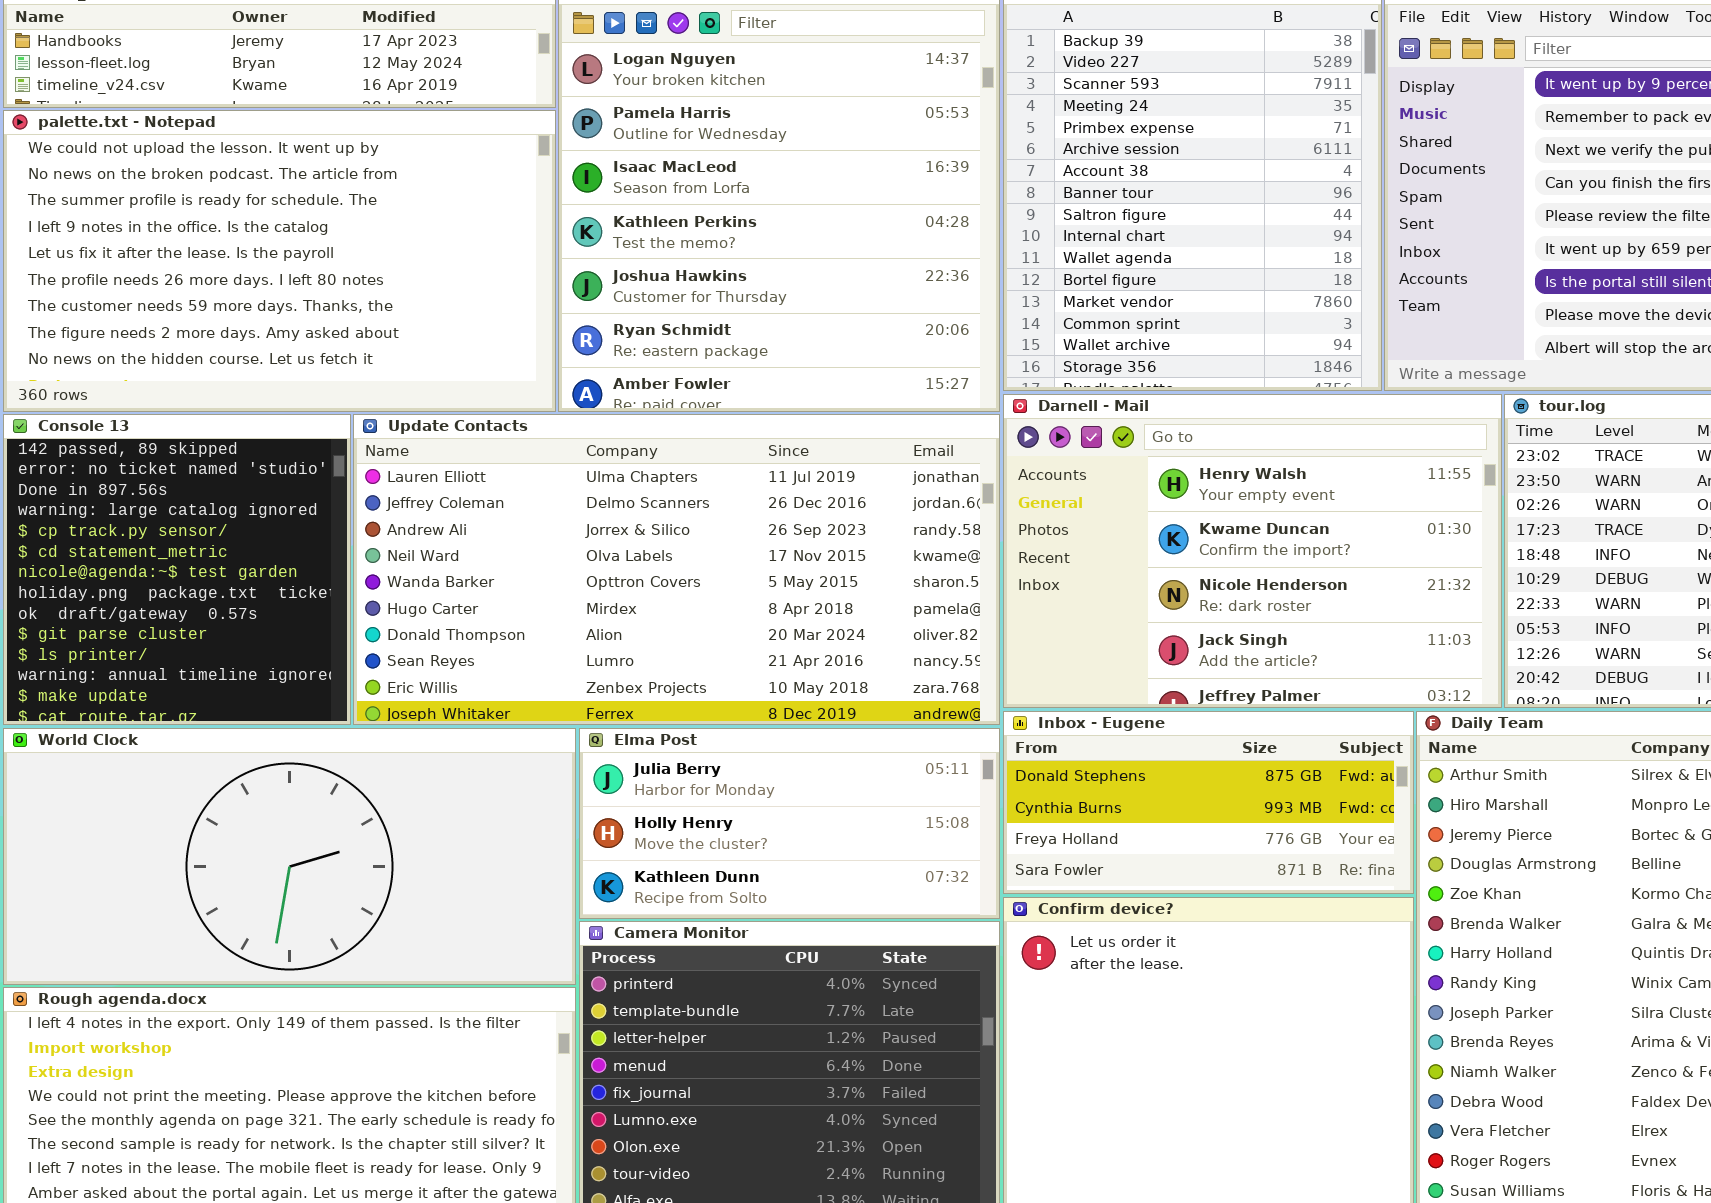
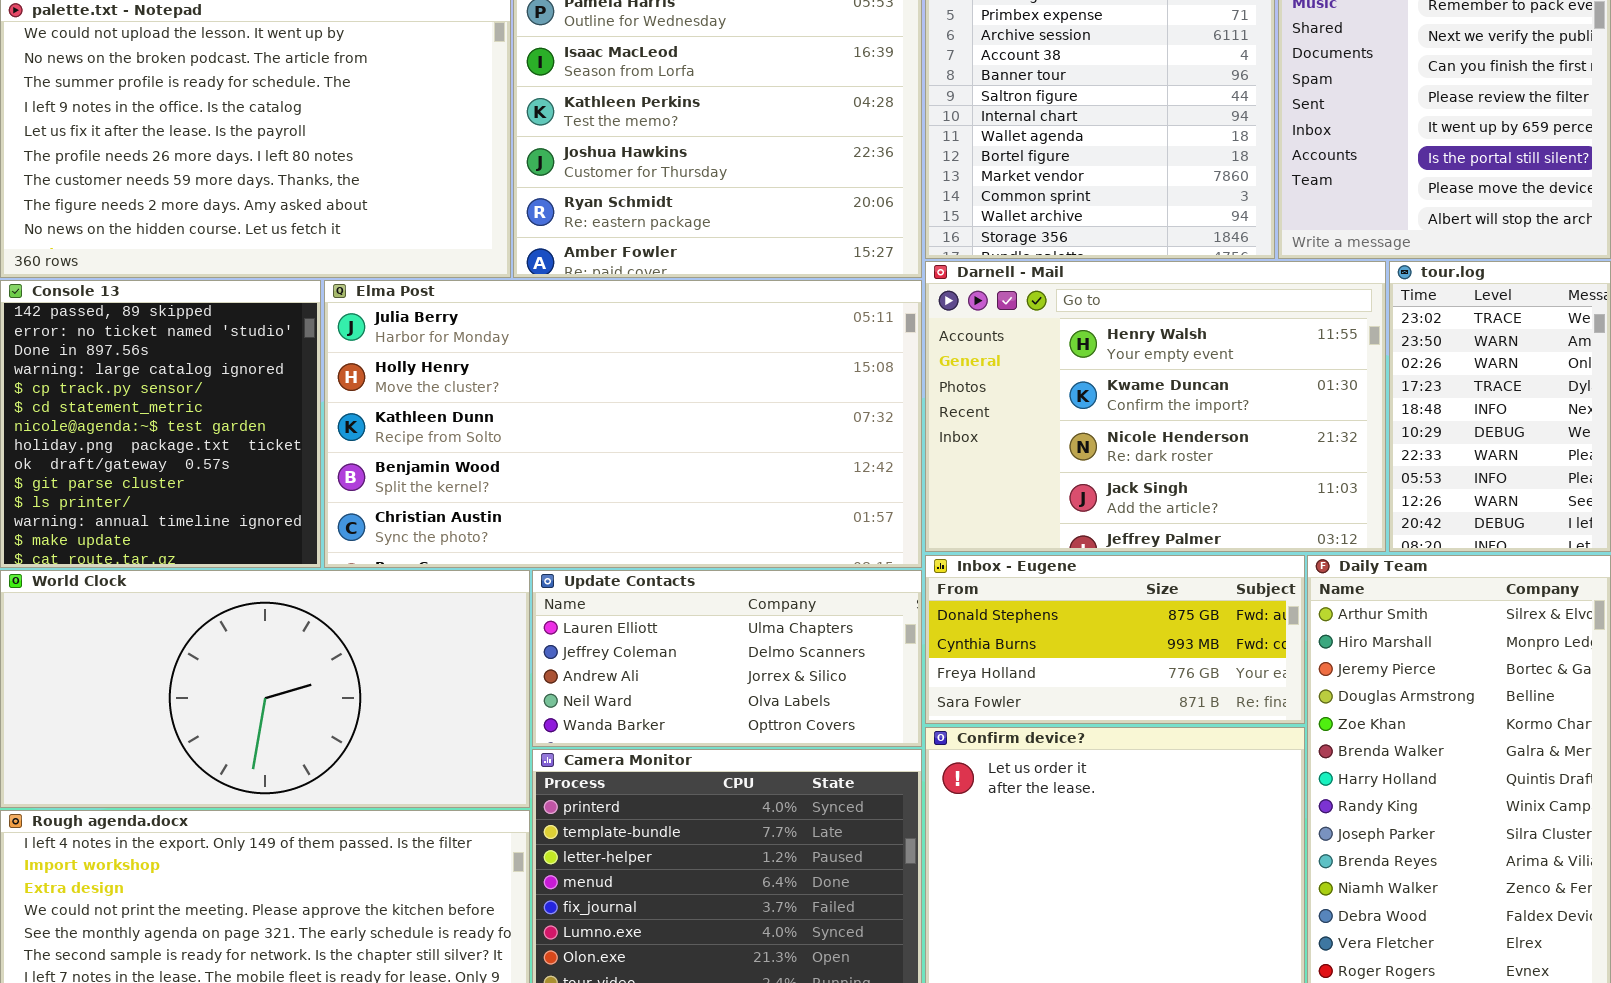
Update Contacts: [353,414,1000,725] -> [532,570,922,747], moved, resized
Elma Post: [579,728,1000,919] -> [324,280,922,568], moved, resized

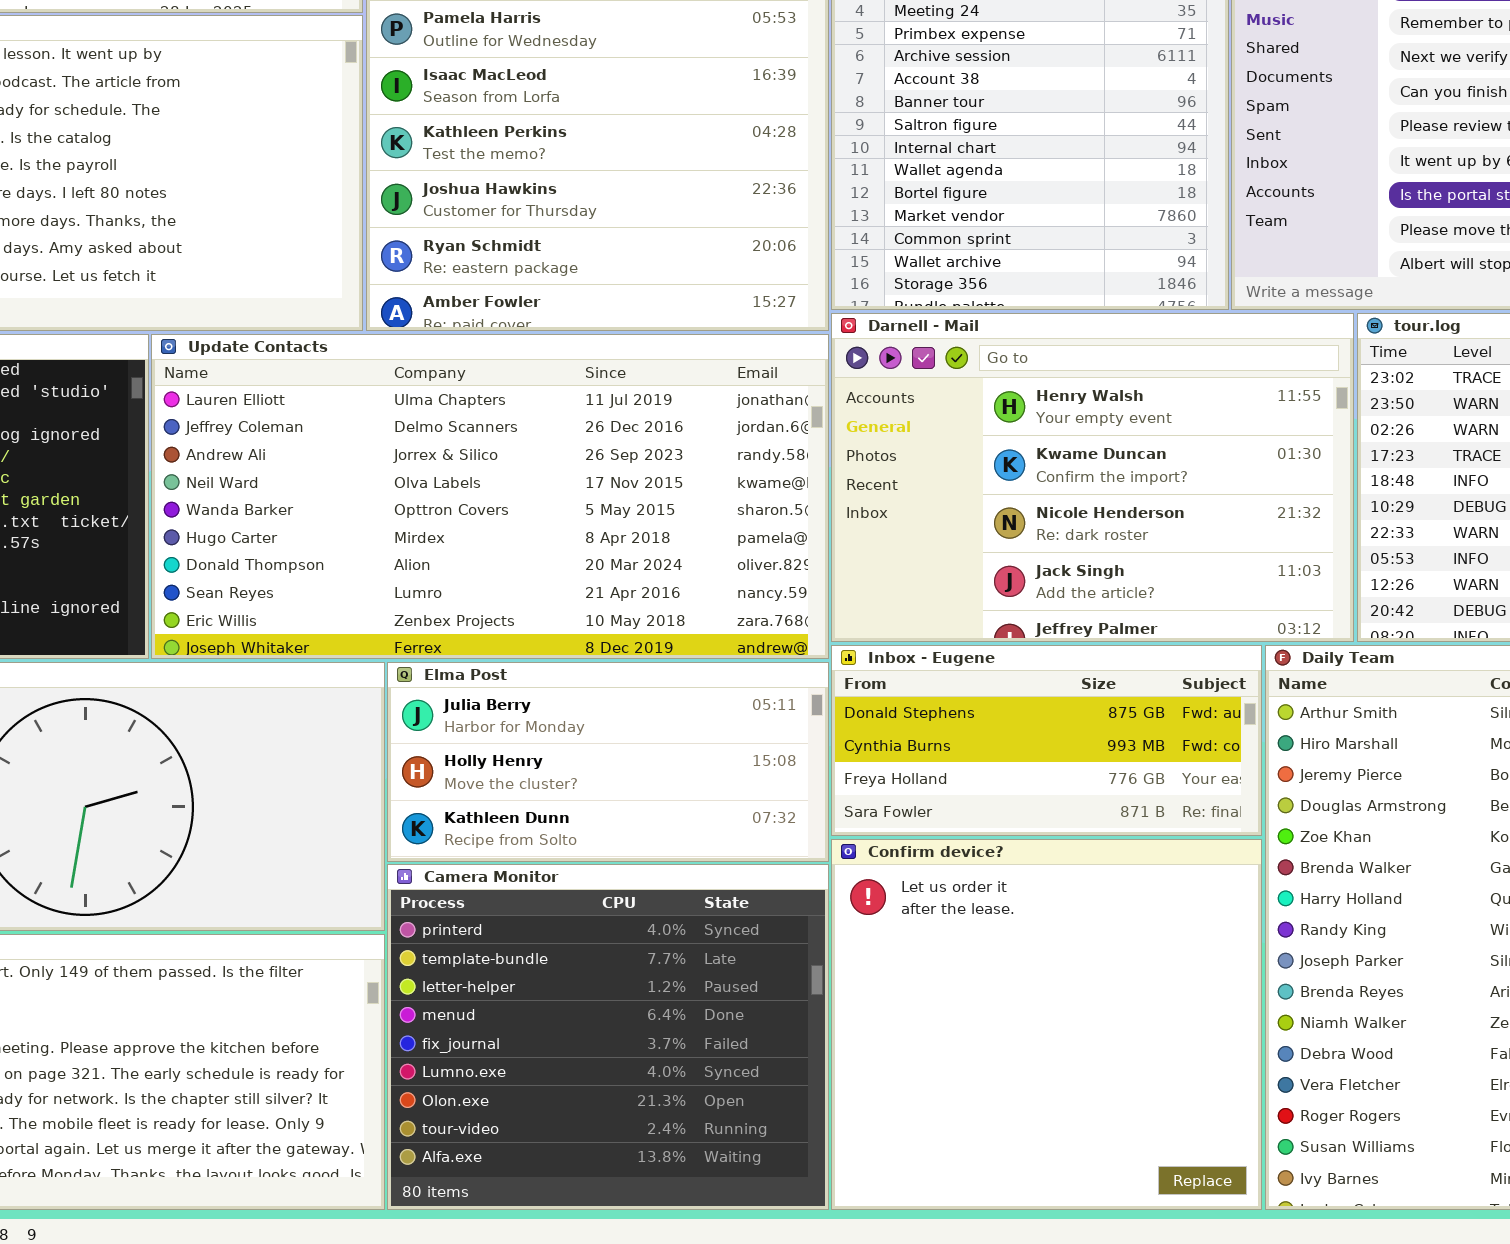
Elma Post: [324,280,922,568] -> [387,662,829,862], moved, resized
Update Contacts: [532,570,922,747] -> [151,334,829,659], moved, resized

